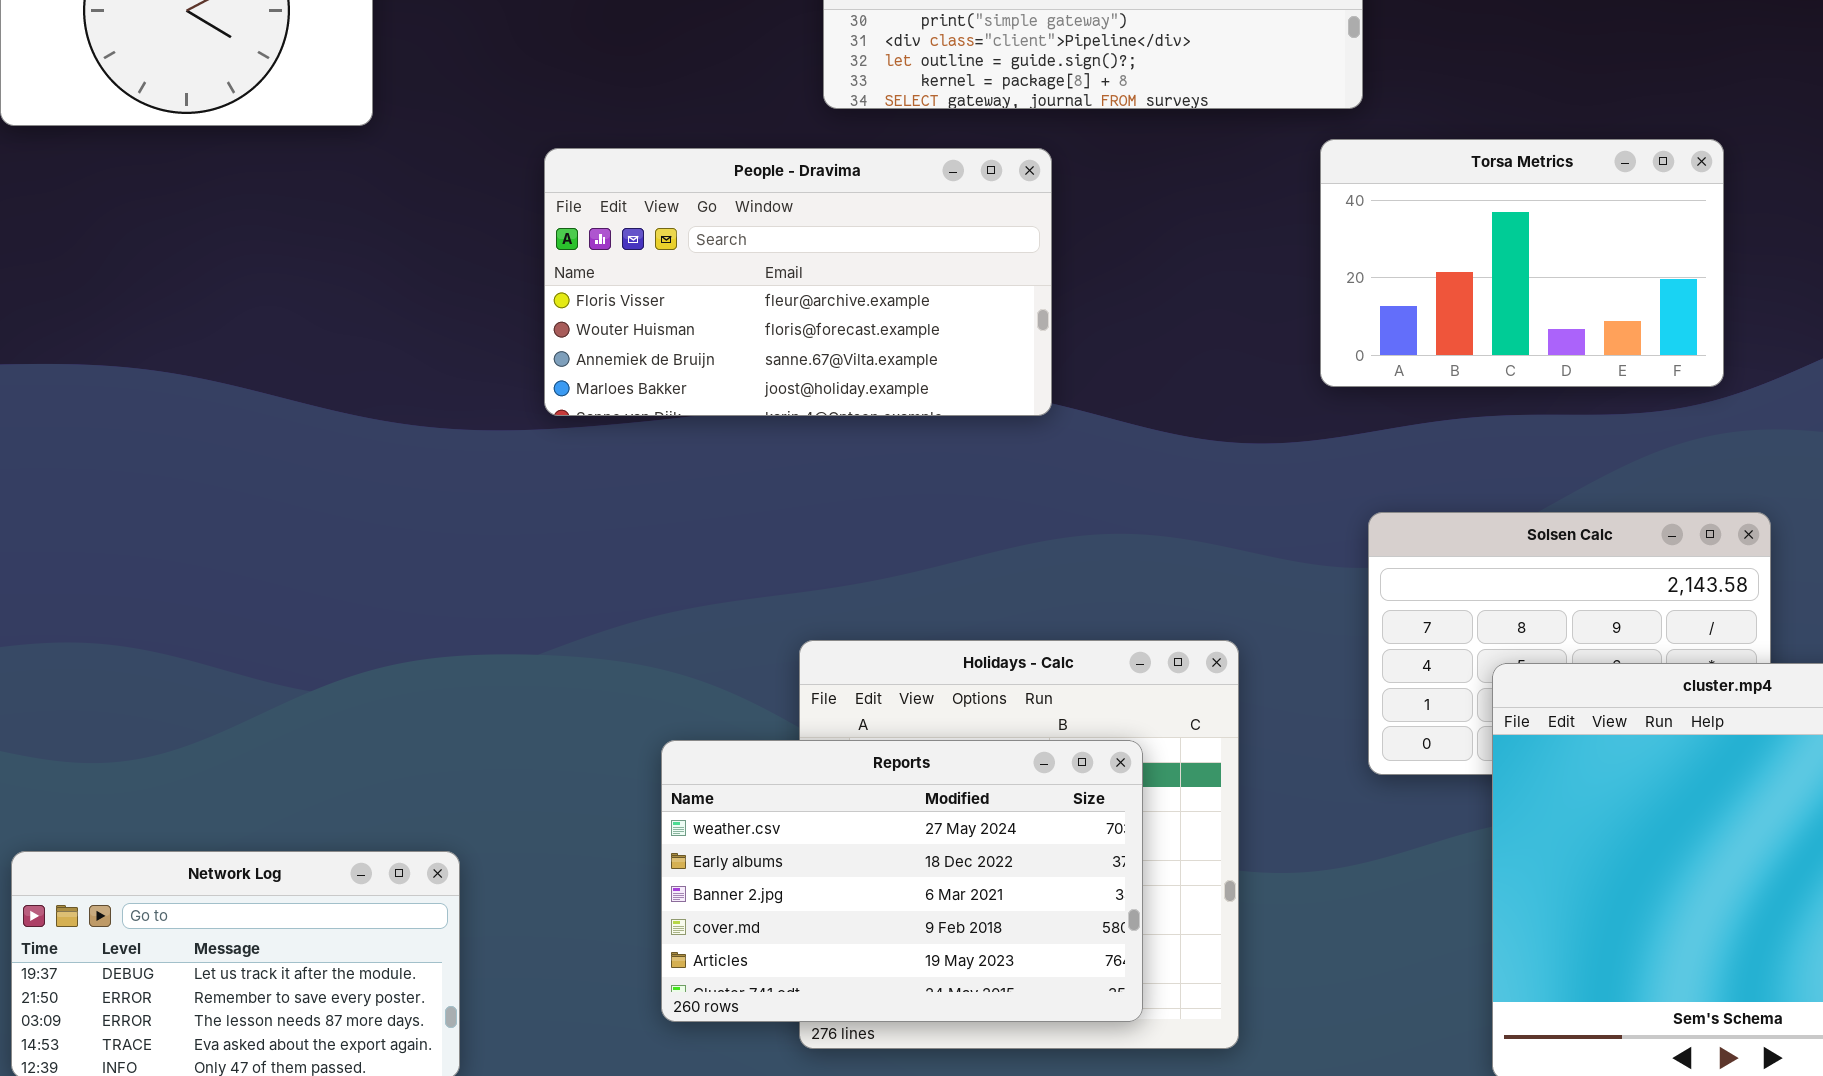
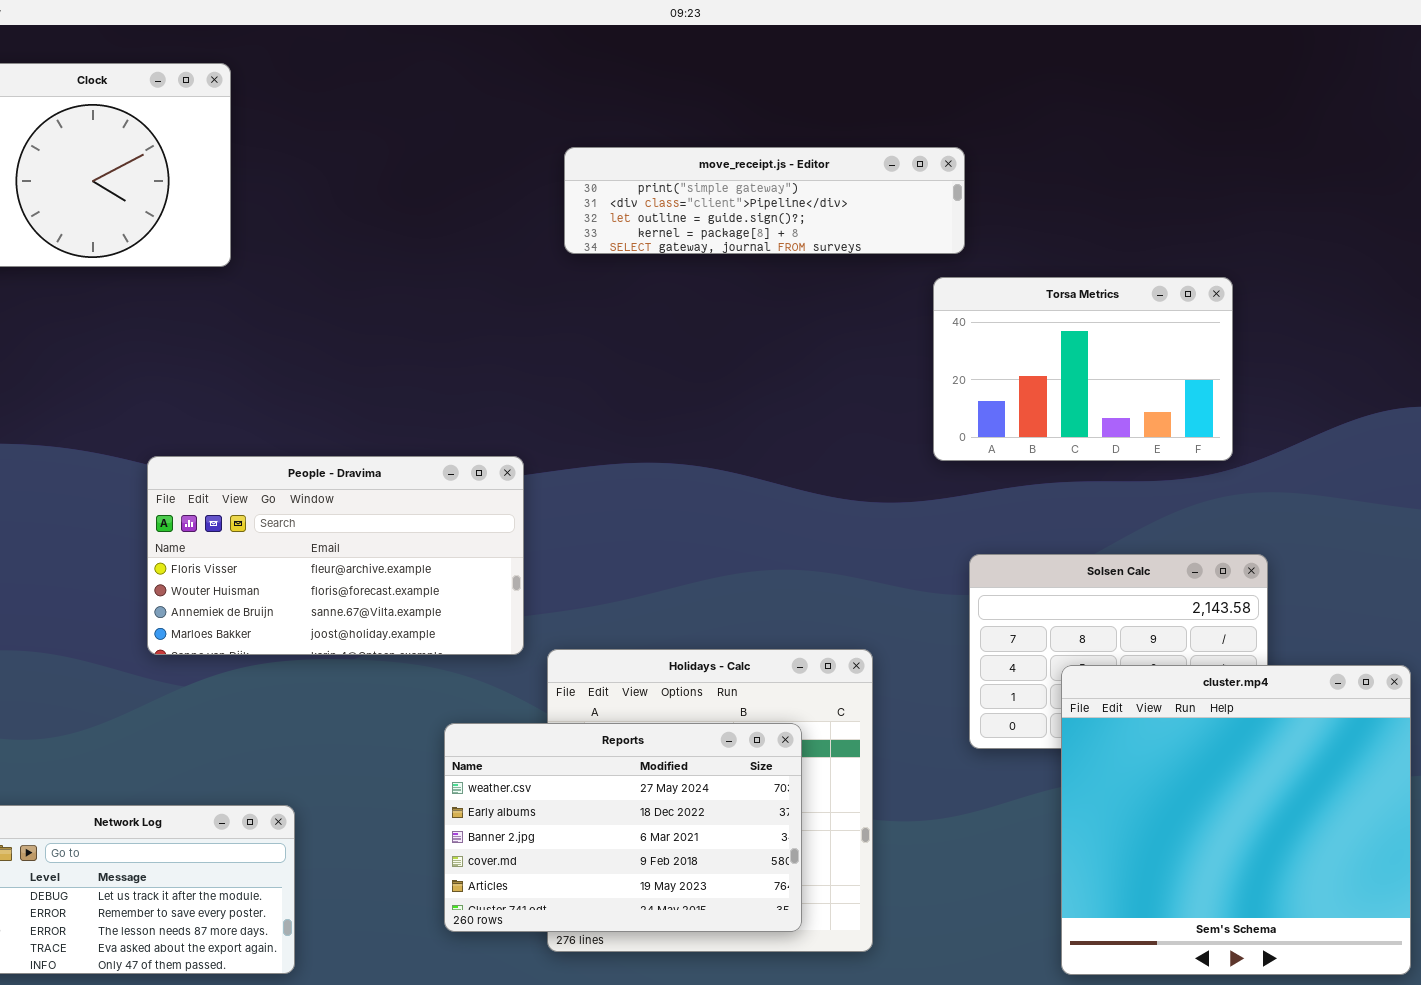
People - Dravima: [544,148,1052,416] -> [147,456,524,655], moved

